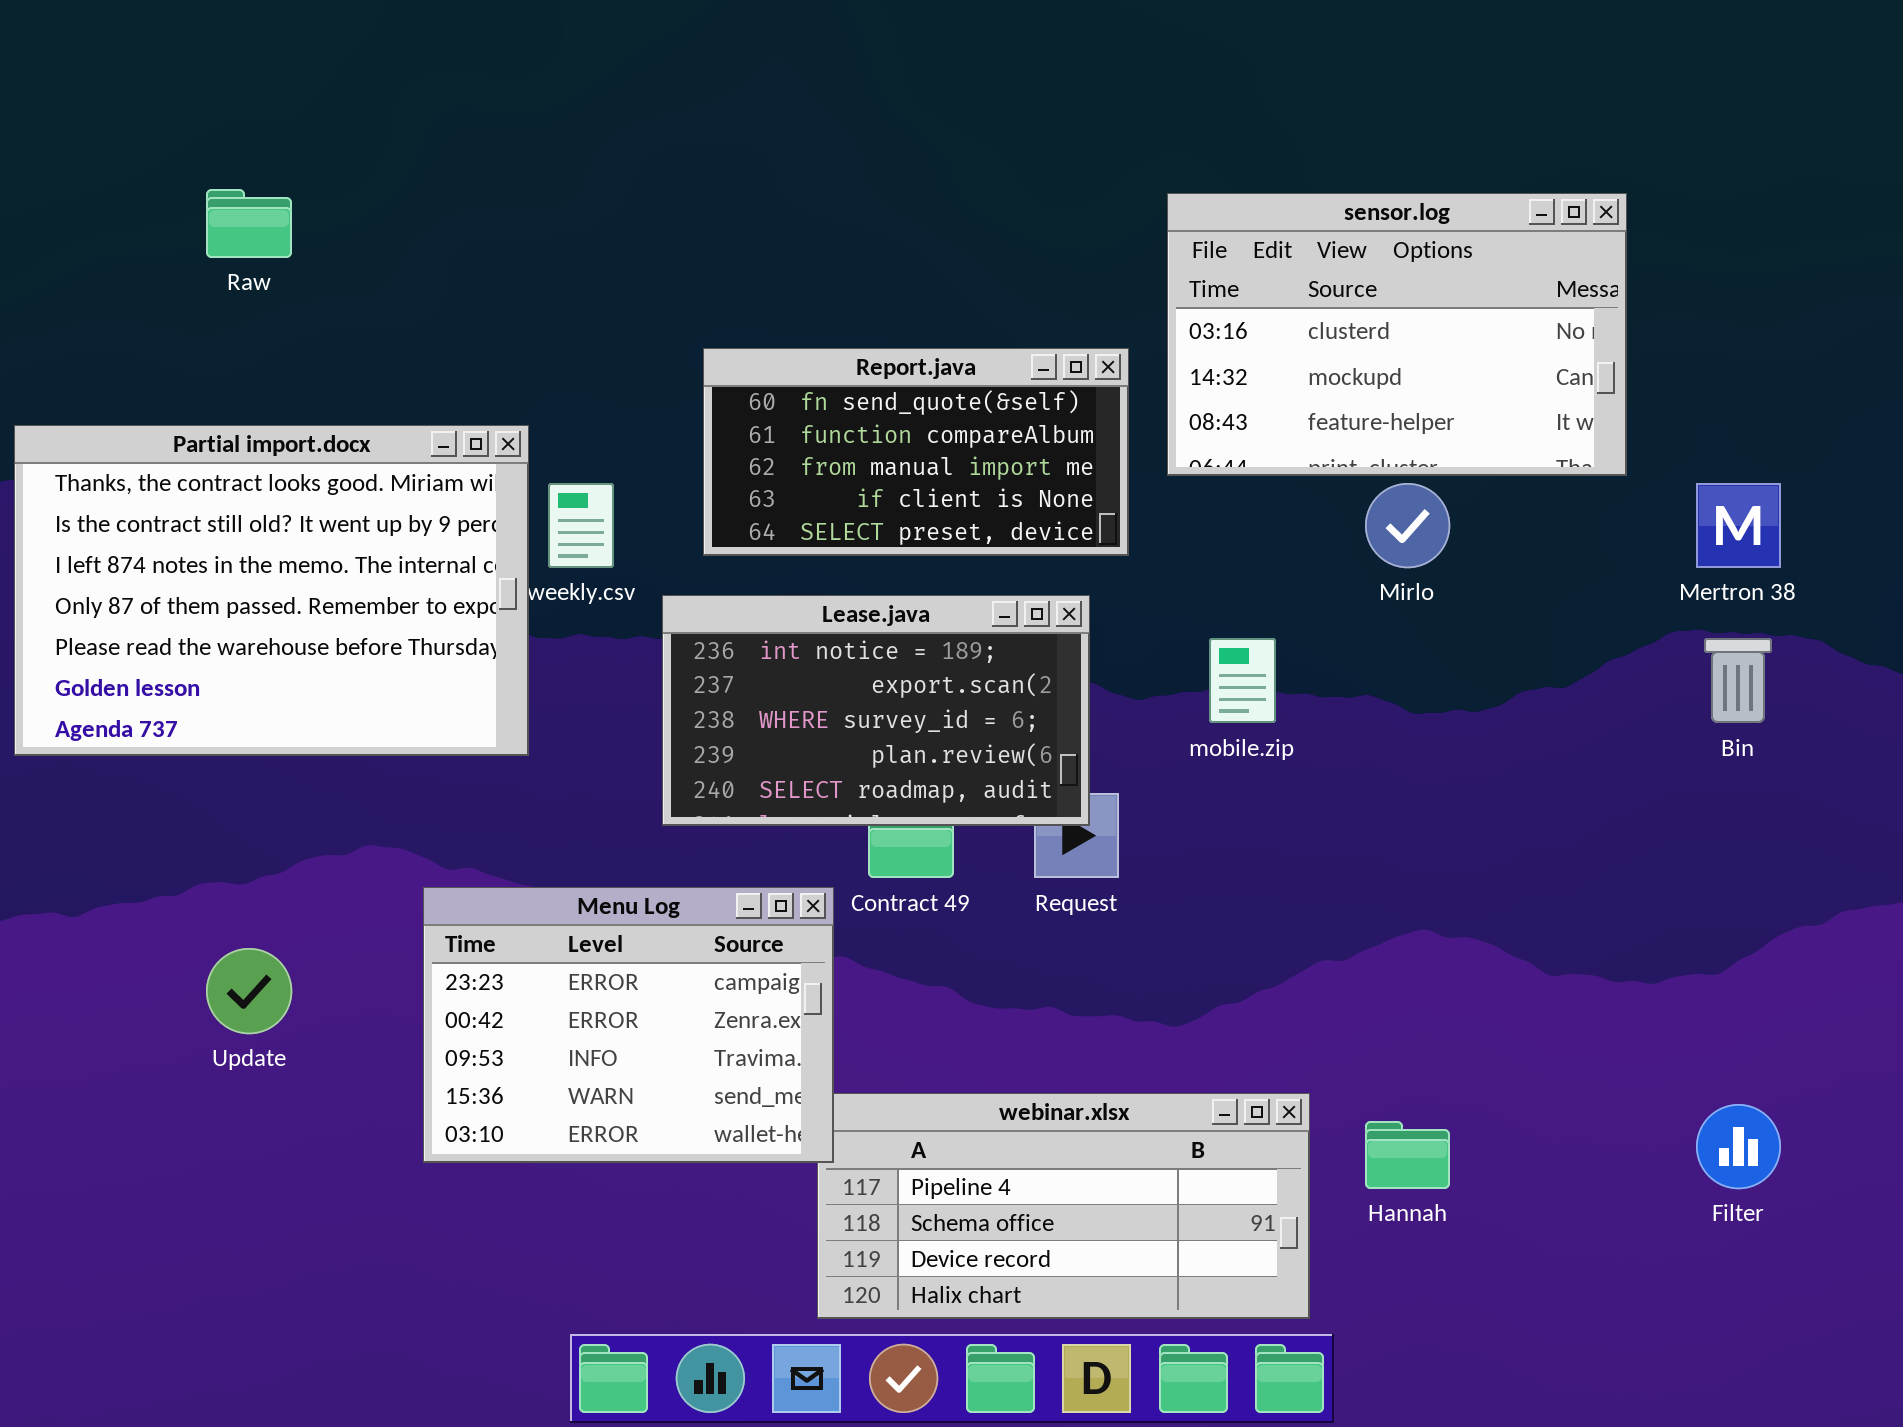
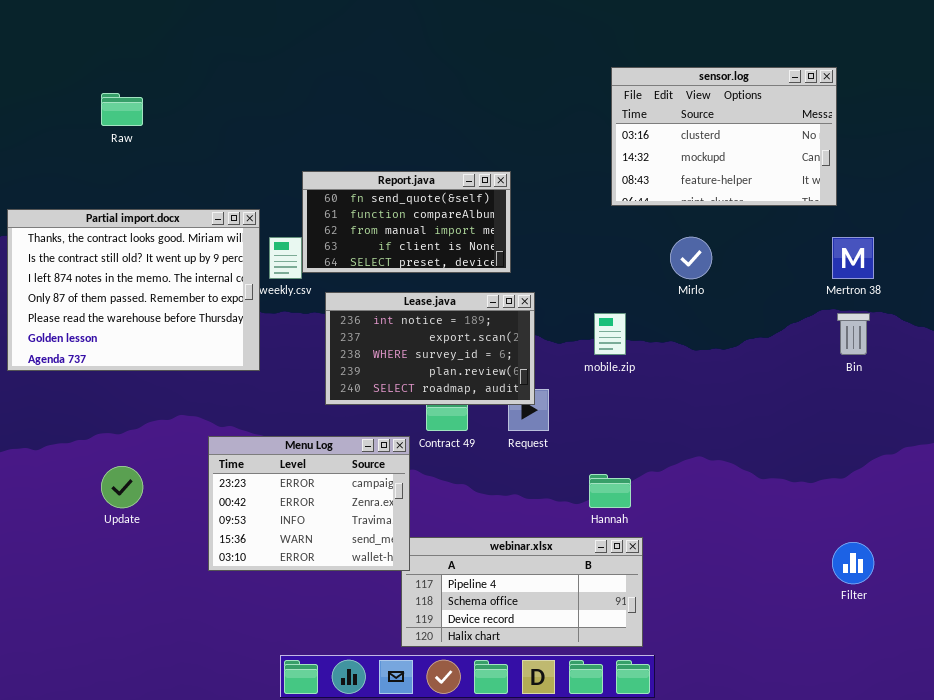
sensor.log: [1167,193,1627,476] -> [611,67,837,206], moved
Report.java: [703,348,1129,556] -> [302,171,511,273], moved
Hannah: [1365,1121,1450,1189] -> [589,474,631,508], moved

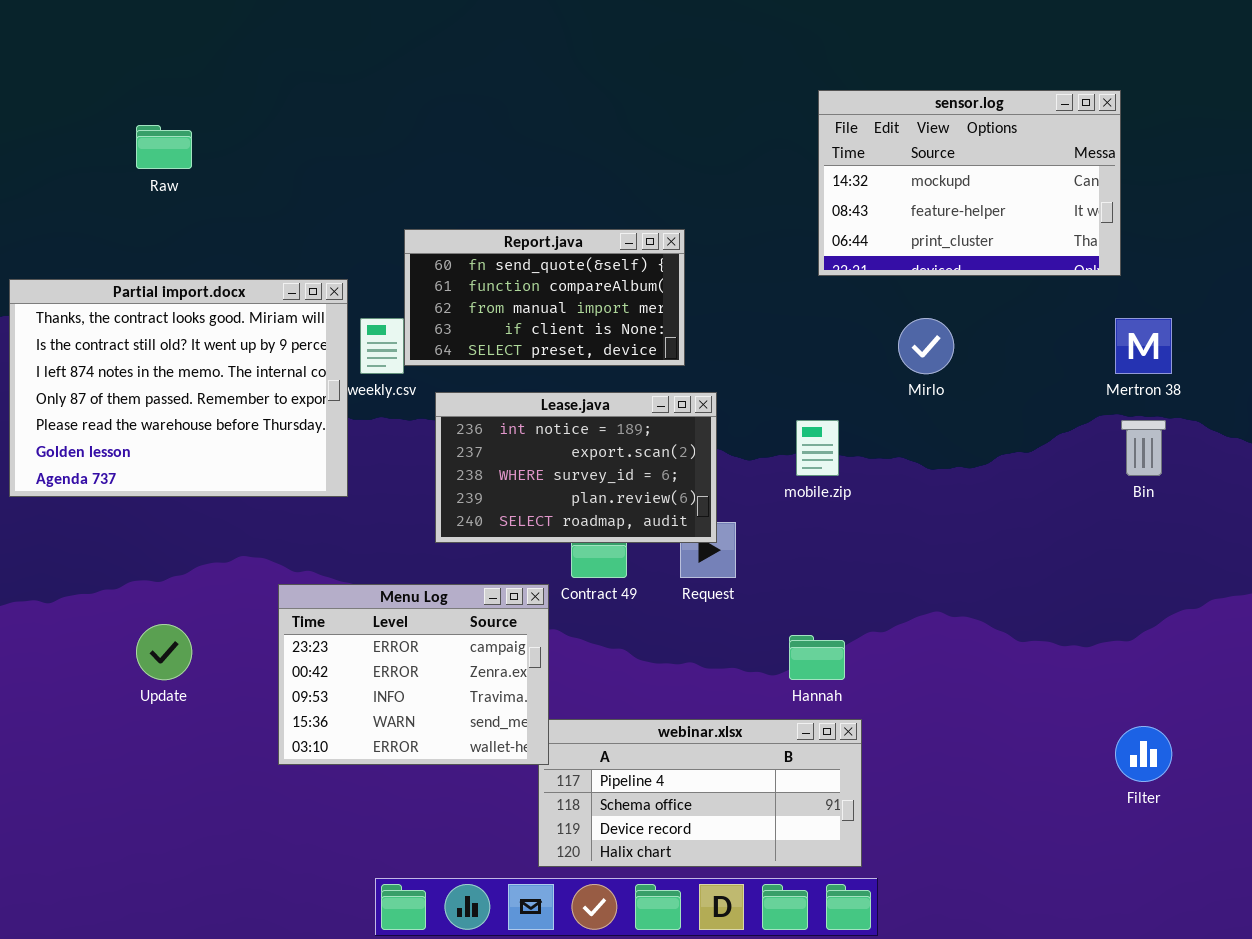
sensor.log: [611,67,837,206] -> [818,90,1121,276], scrolled down 1 row

